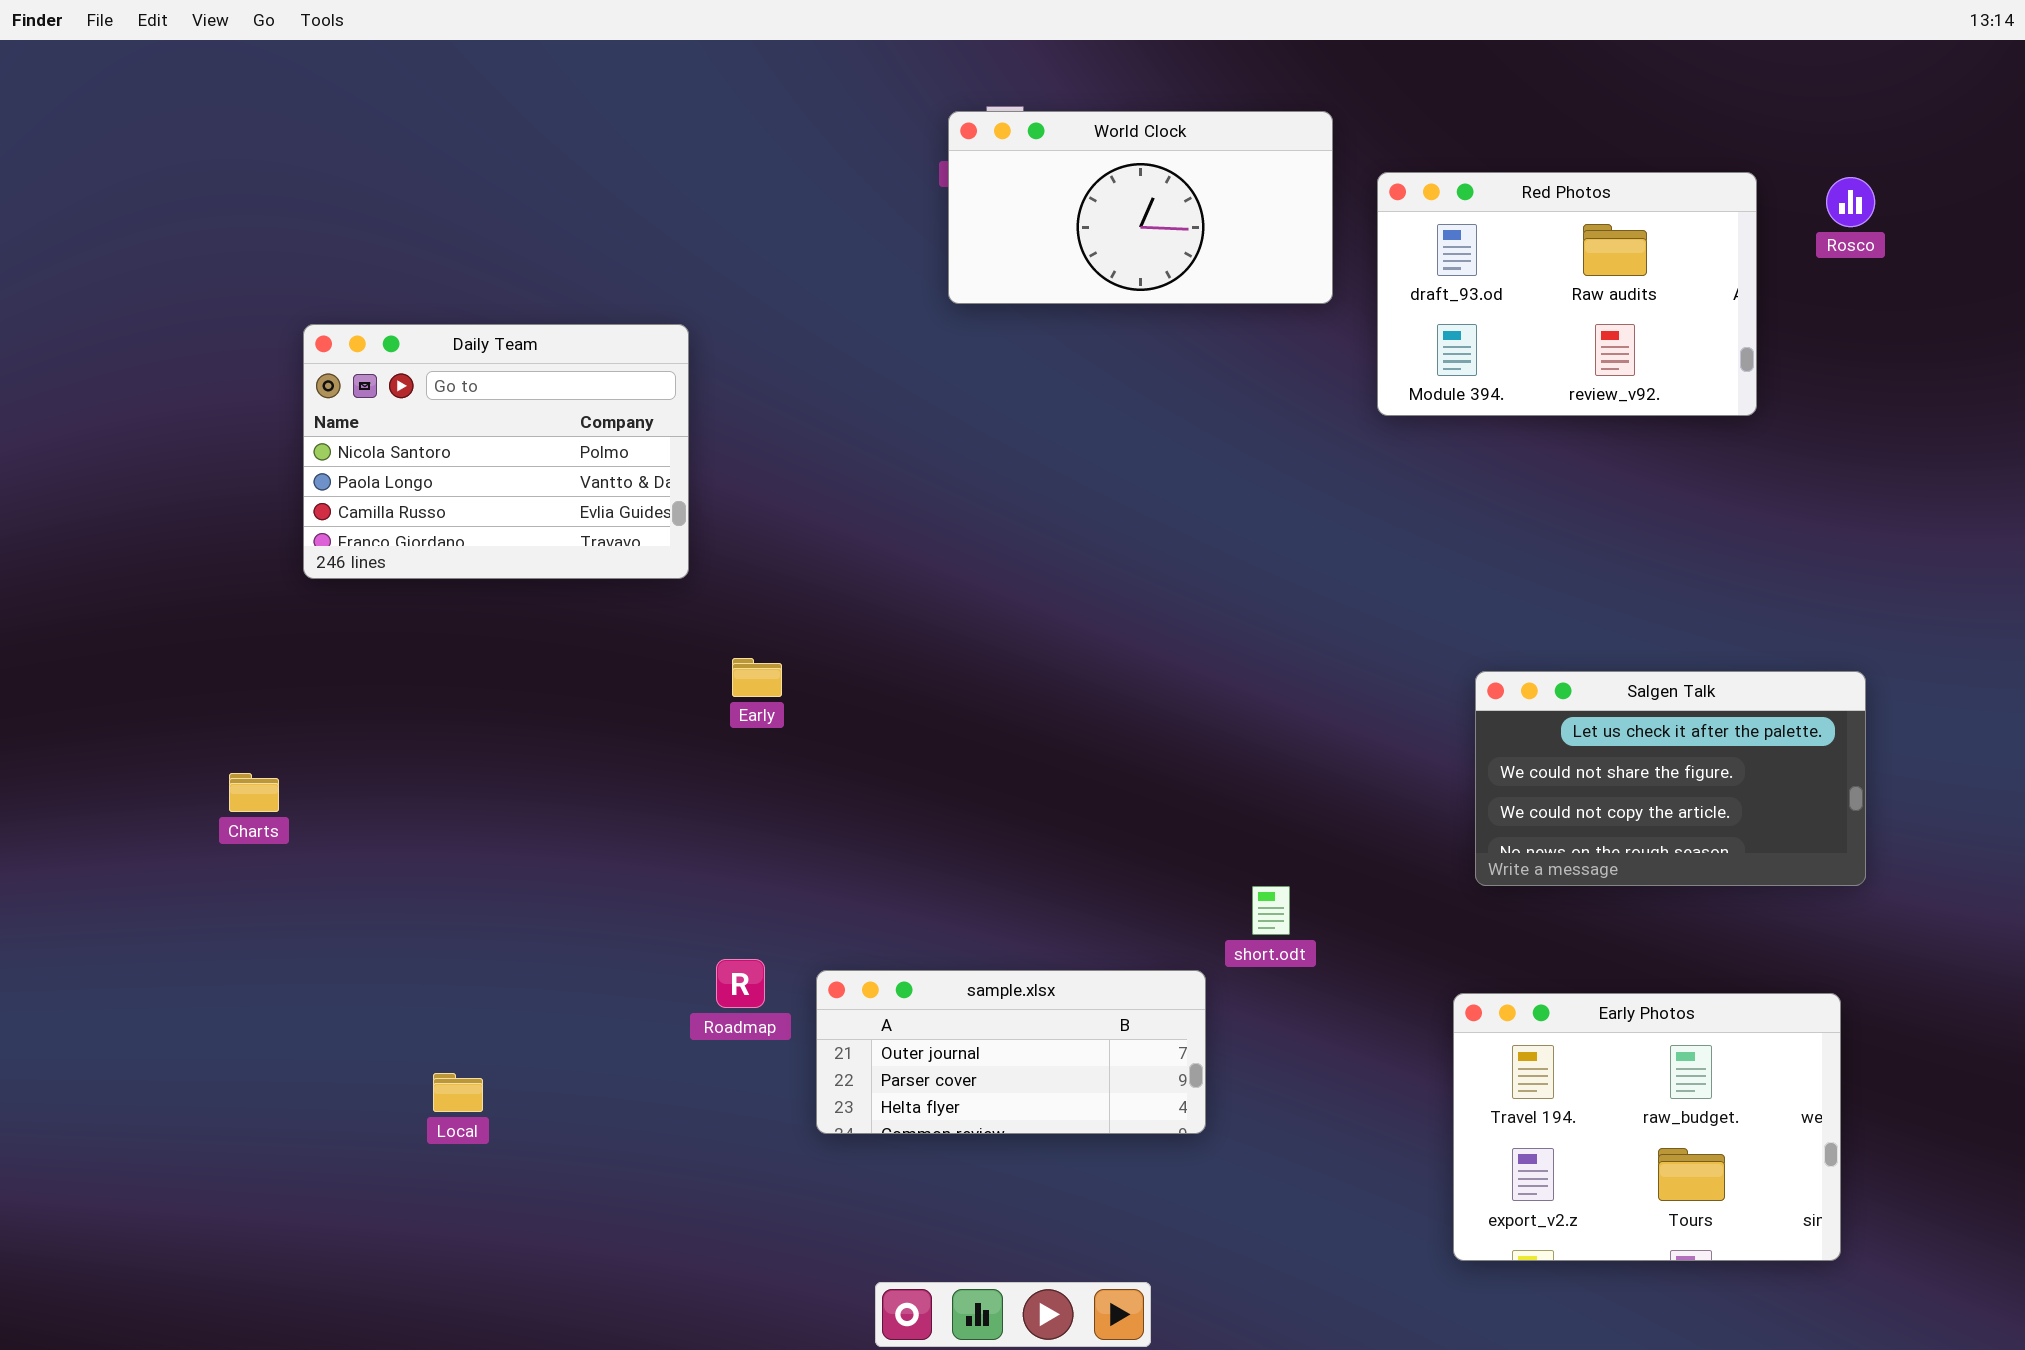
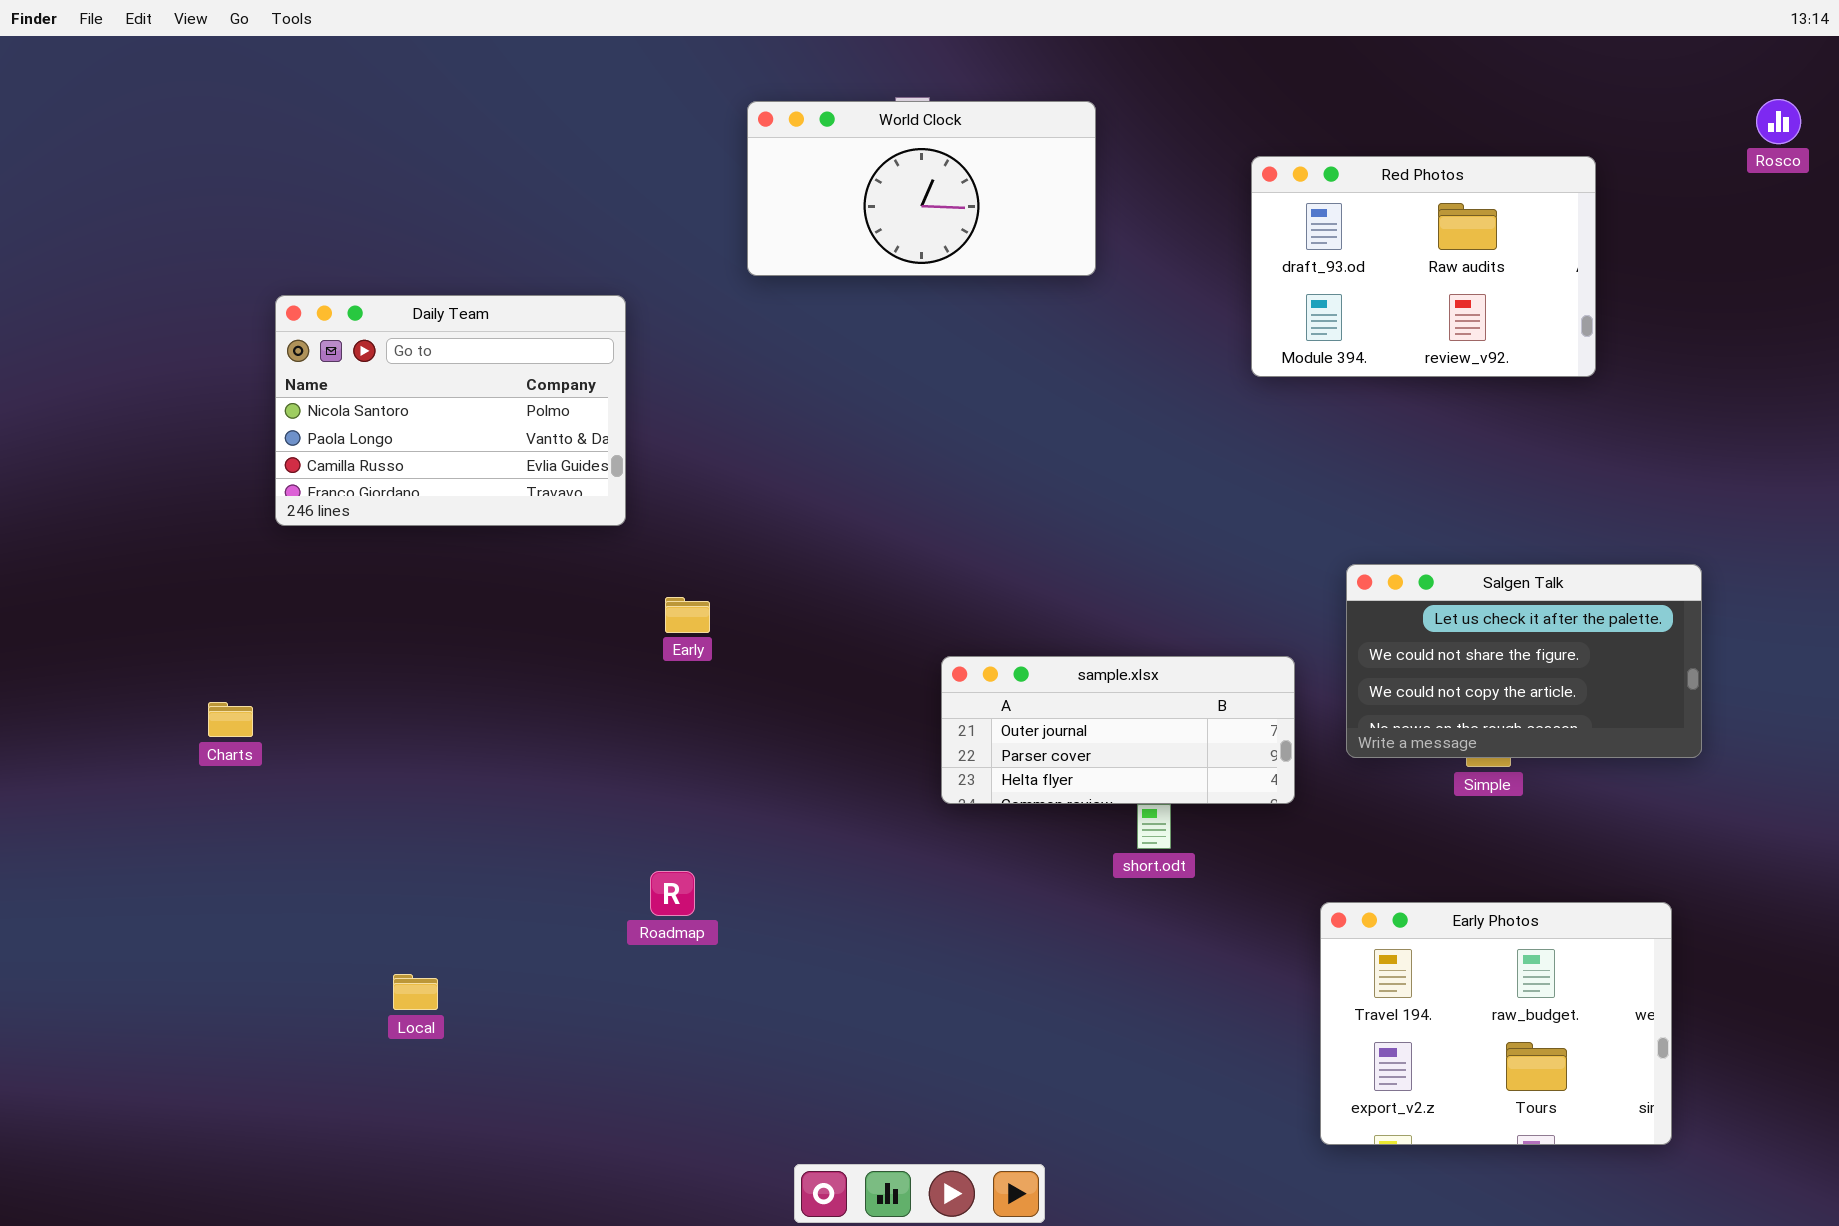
World Clock: [948,111,1333,304] -> [747,101,1096,276], moved
Rosco: [1826,177,1875,227] -> [1756,99,1801,144], moved
Salgen Talk: [1475,671,1866,886] -> [1346,564,1702,758], moved
sample.xlsx: [816,970,1206,1134] -> [941,656,1295,804], moved

